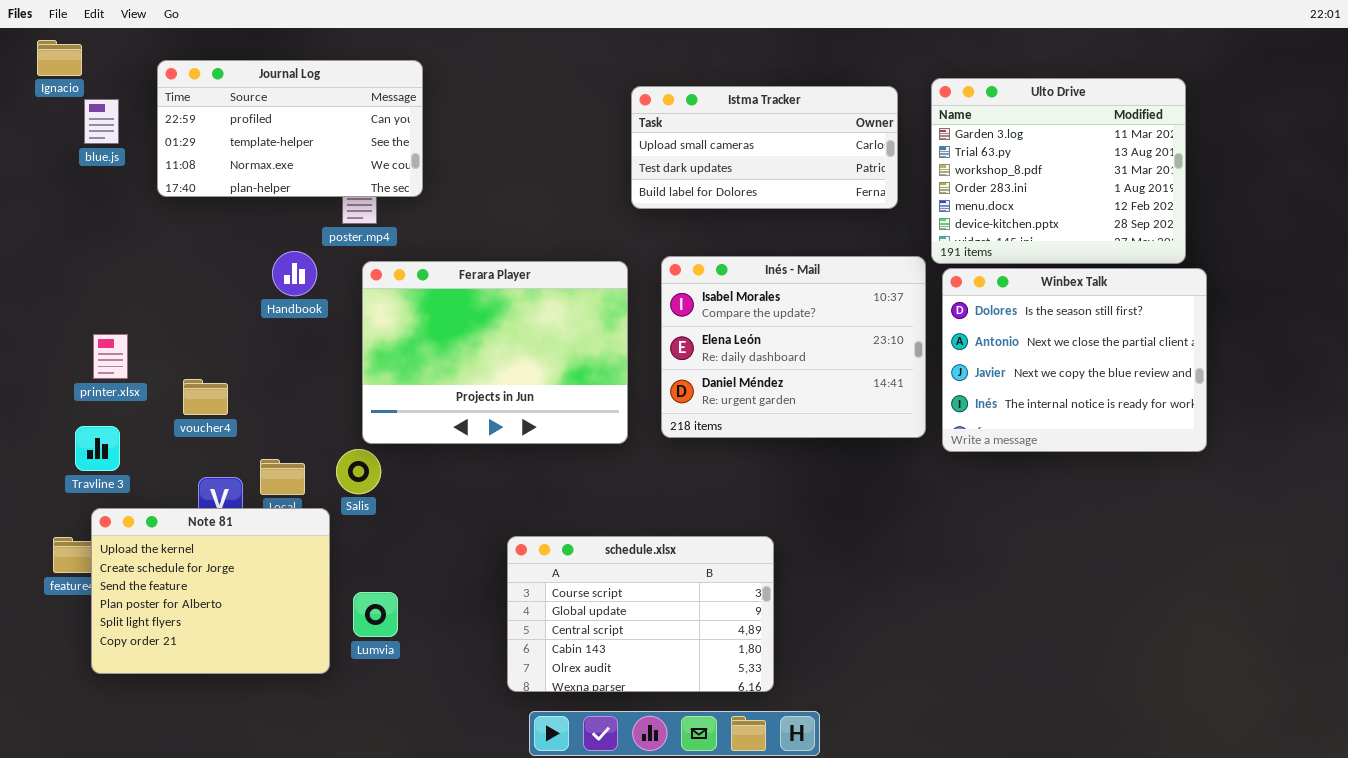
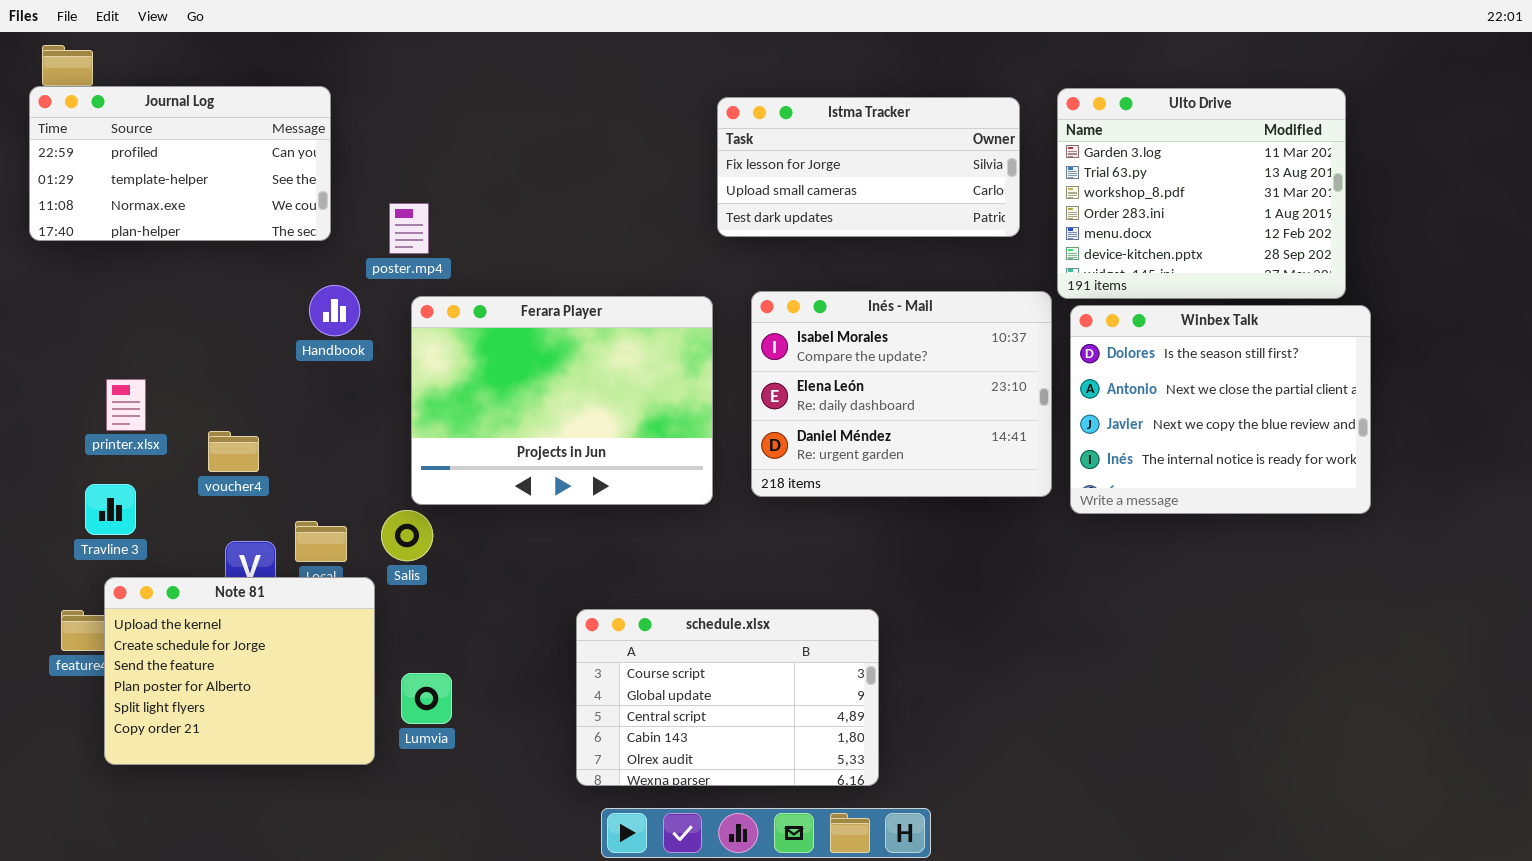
Journal Log: [157,60,423,197] -> [29,86,331,241], moved
Istma Tracker: [631,86,898,209] -> [717,97,1020,237], scrolled up 1 row

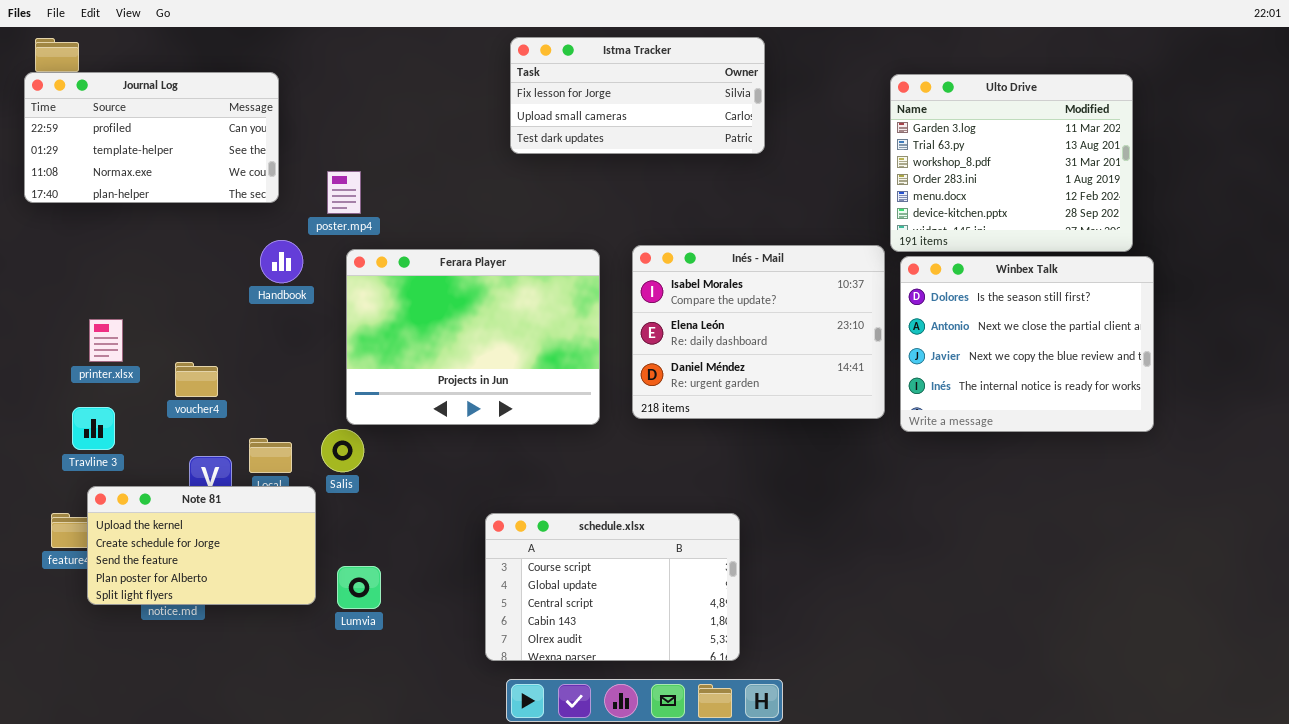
Istma Tracker: [717,97,1020,237] -> [510,37,765,154], moved
Note 81: [104,577,375,765] -> [87,486,316,605], resized

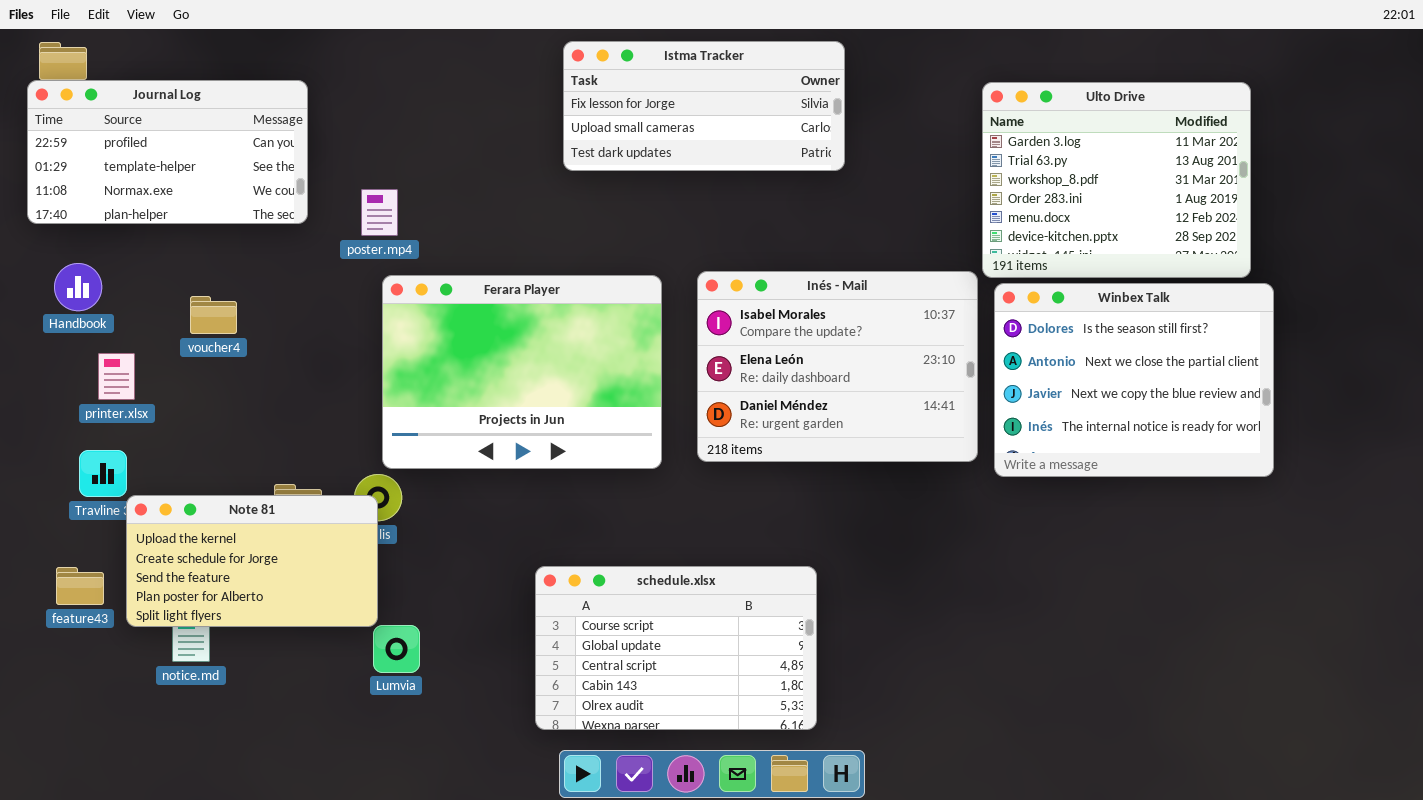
Handbook: [260,240,303,283] -> [54,263,102,311], moved
voucher4: [175,362,218,397] -> [190,296,237,334], moved
Note 81: [87,486,316,605] -> [126,495,378,627], moved

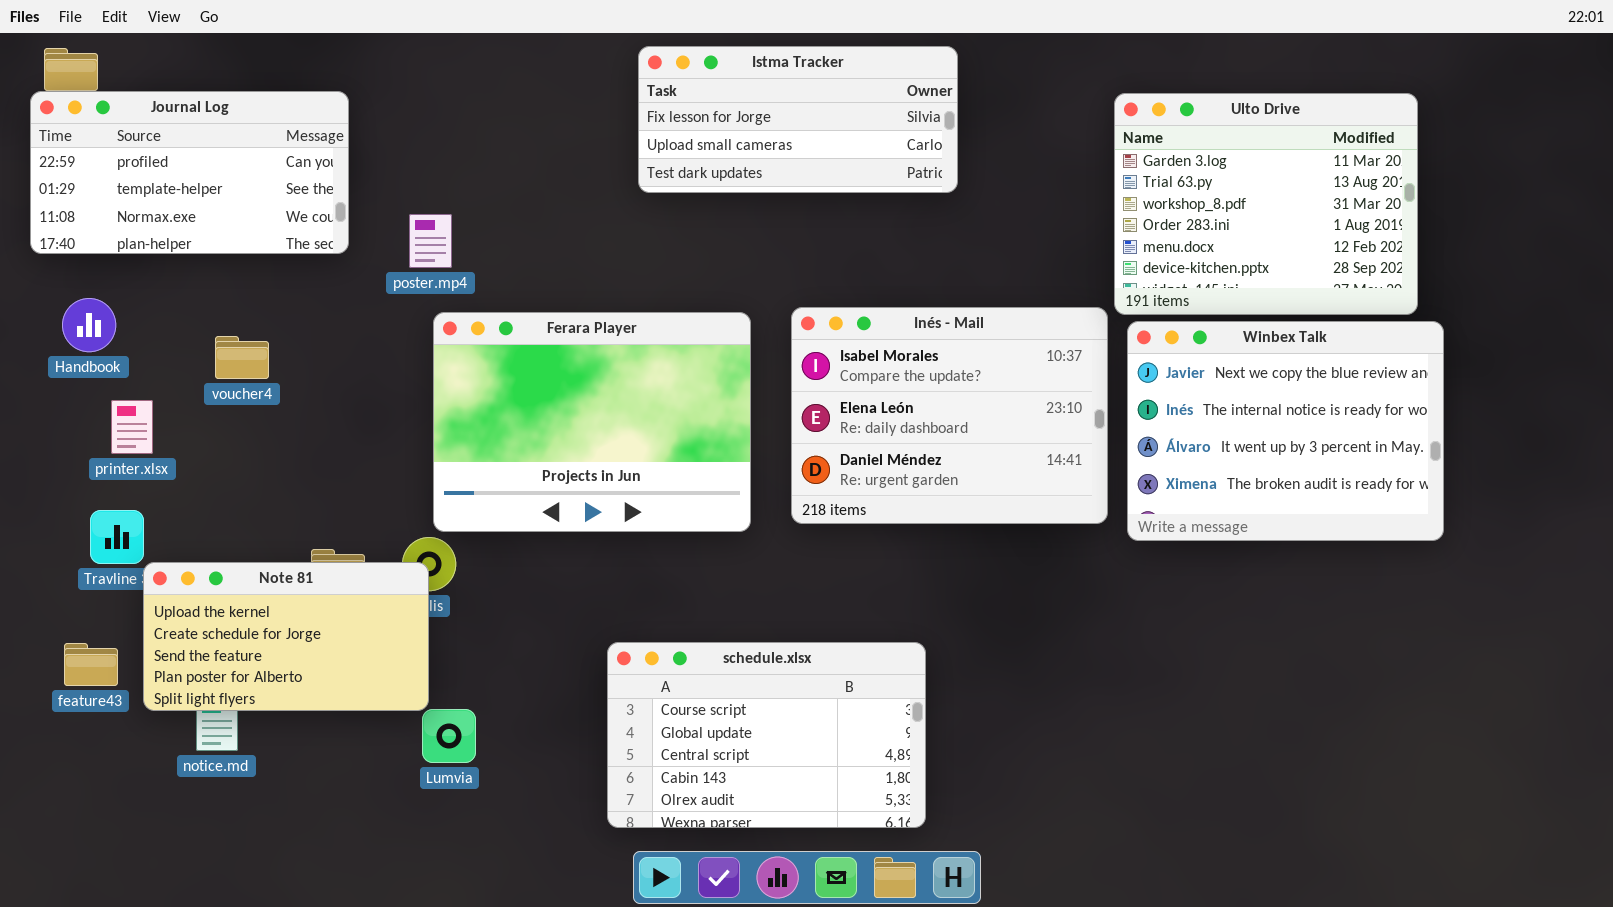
Winbex Talk: [994,283,1274,477] -> [1127,321,1444,541], scrolled down 2 rows

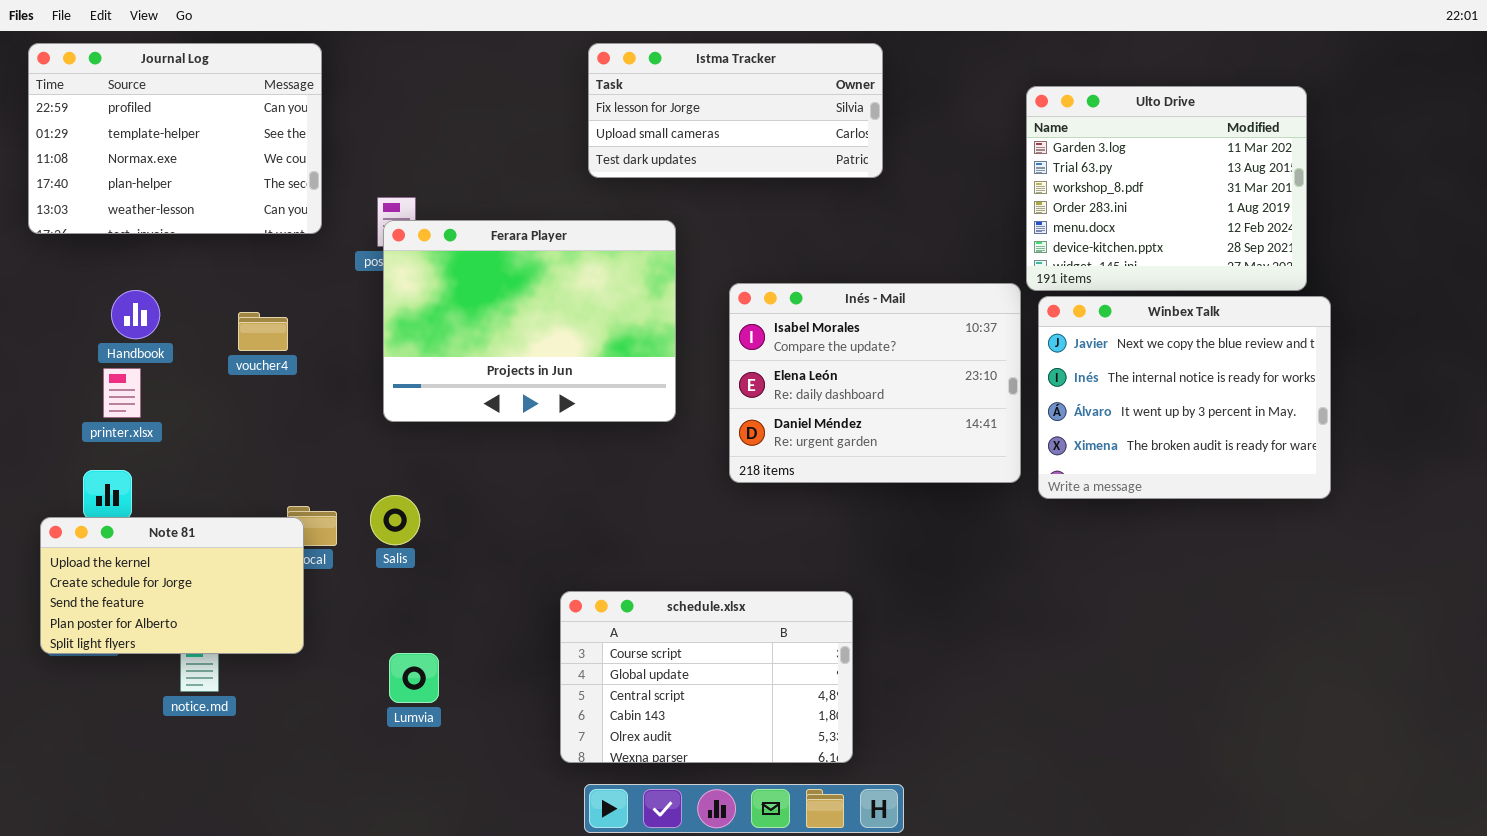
Journal Log: [30,91,349,254] -> [28,43,322,234], resized
Handbook: [62,298,116,352] -> [111,290,160,339], moved
Ferara Player: [433,312,751,532] -> [383,220,676,422], moved
voucher4: [215,336,269,379] -> [238,312,288,351], moved
Note 81: [143,562,429,711] -> [40,517,304,654], moved

